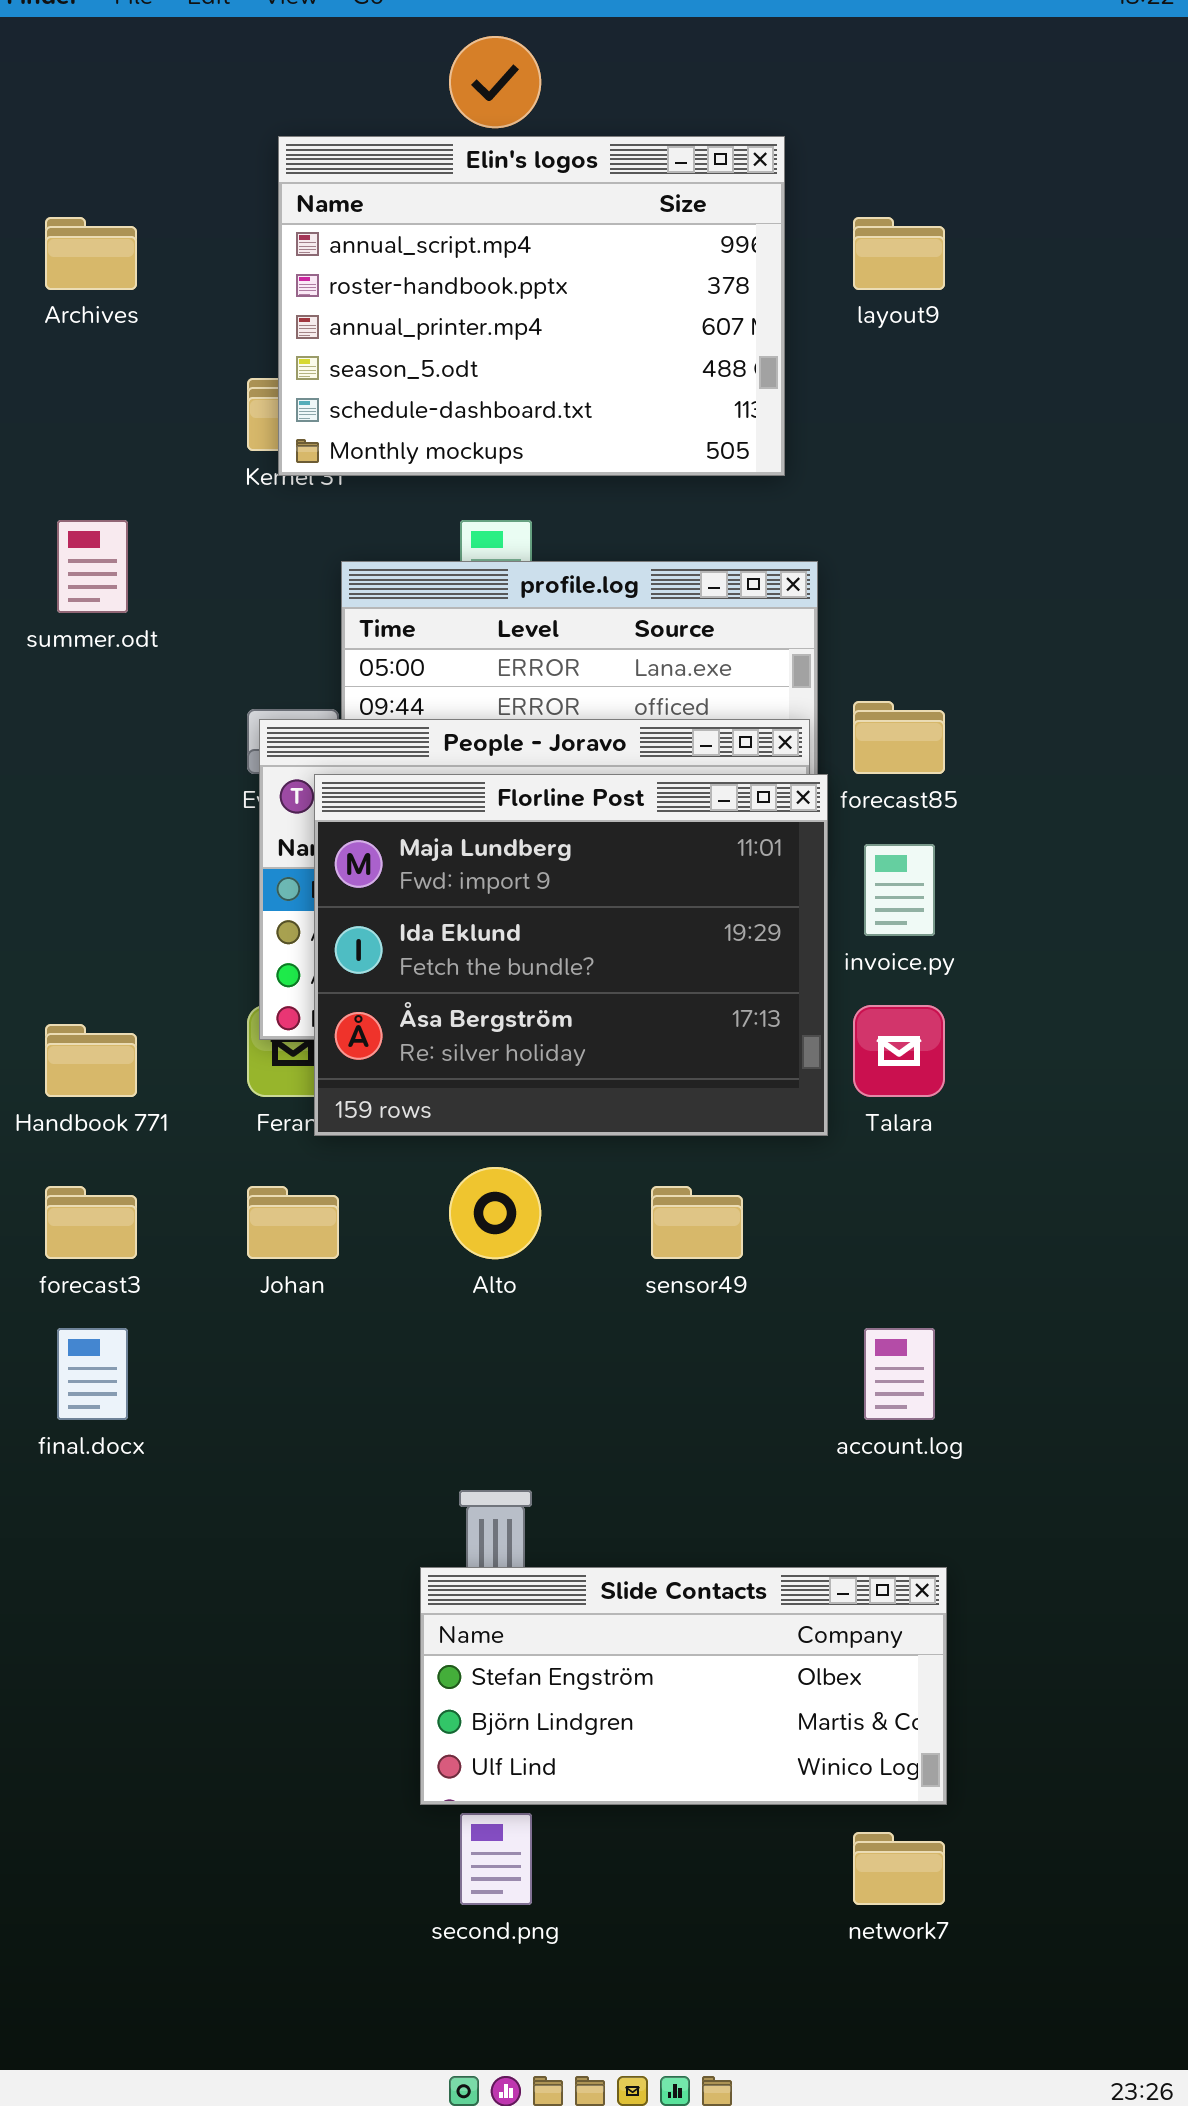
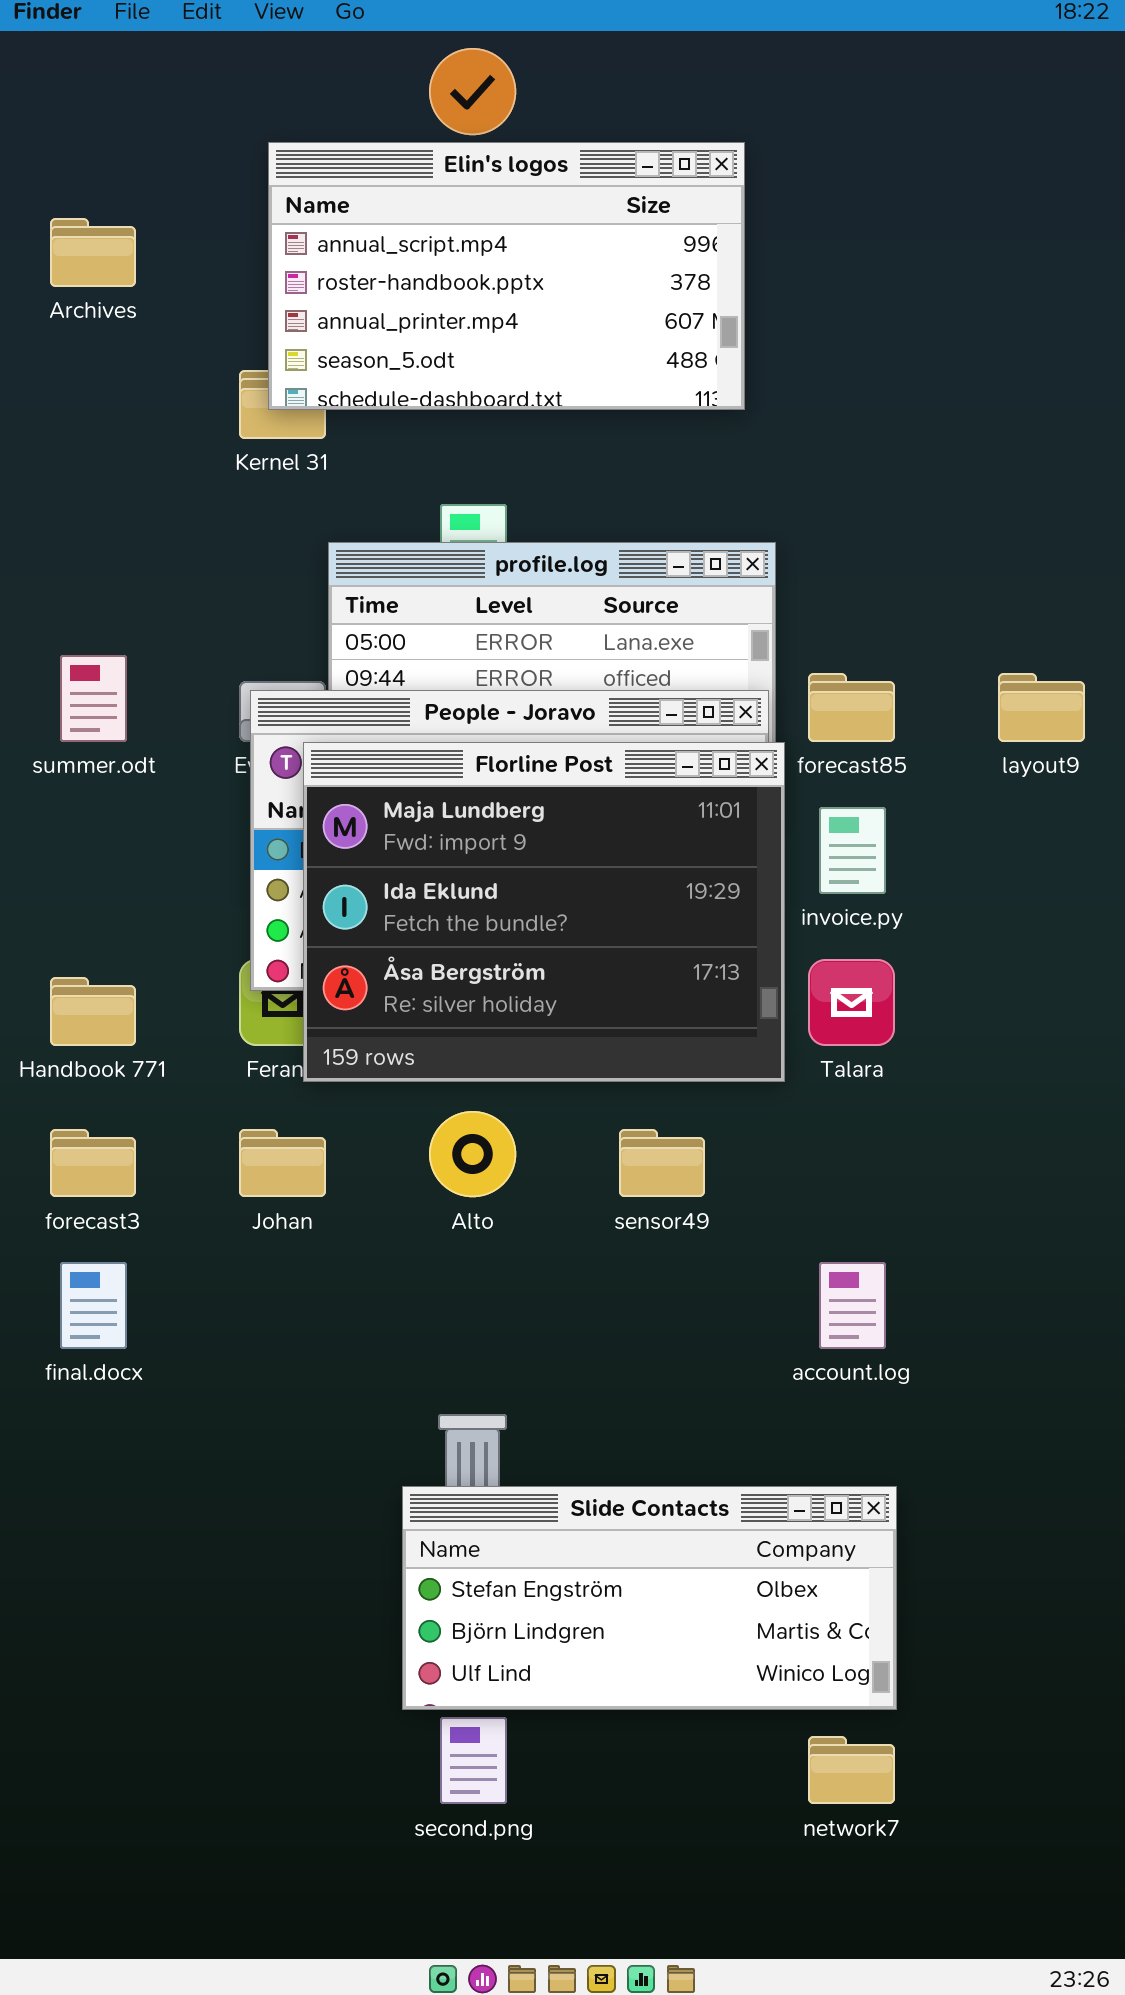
Elin's logos: [278,136,785,476] -> [268,142,745,410], resized
layout9: [853,217,945,290] -> [998,673,1085,742], moved
summer.odt: [57,520,128,613] -> [60,655,127,742], moved

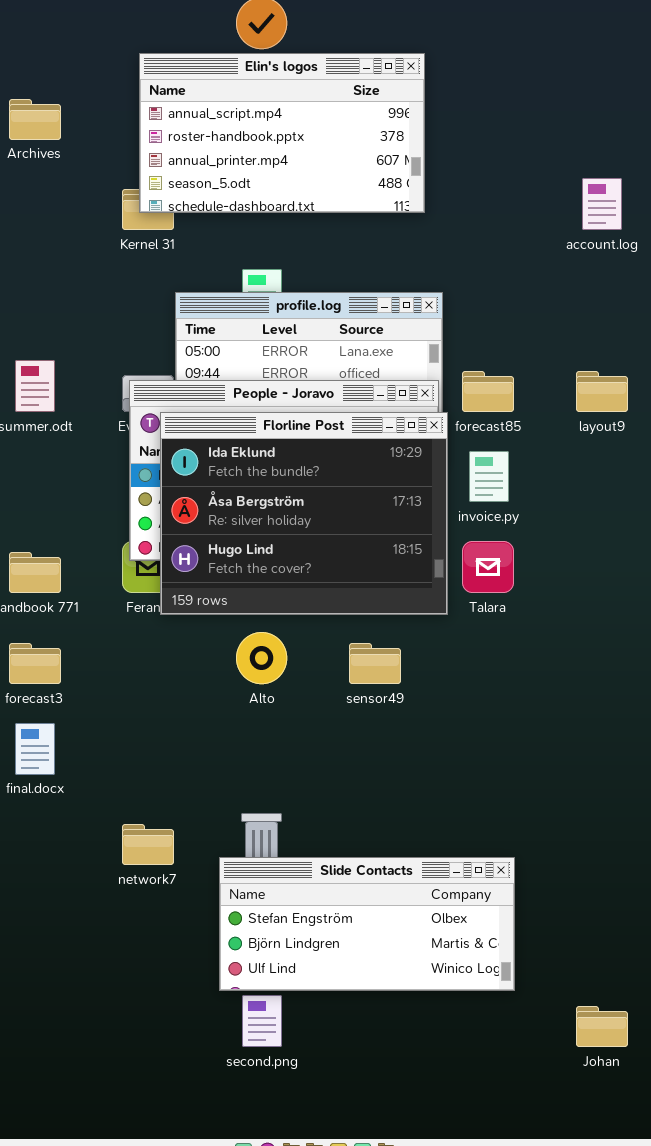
Florline Post: [303,742,785,1082] -> [160,412,448,615], scrolled down 1 row
Johan: [239,1129,326,1197] -> [576,1006,628,1047], moved
account.log: [819,1262,886,1349] -> [582,178,622,230], moved
network7: [808,1736,895,1804] -> [122,824,174,865], moved

